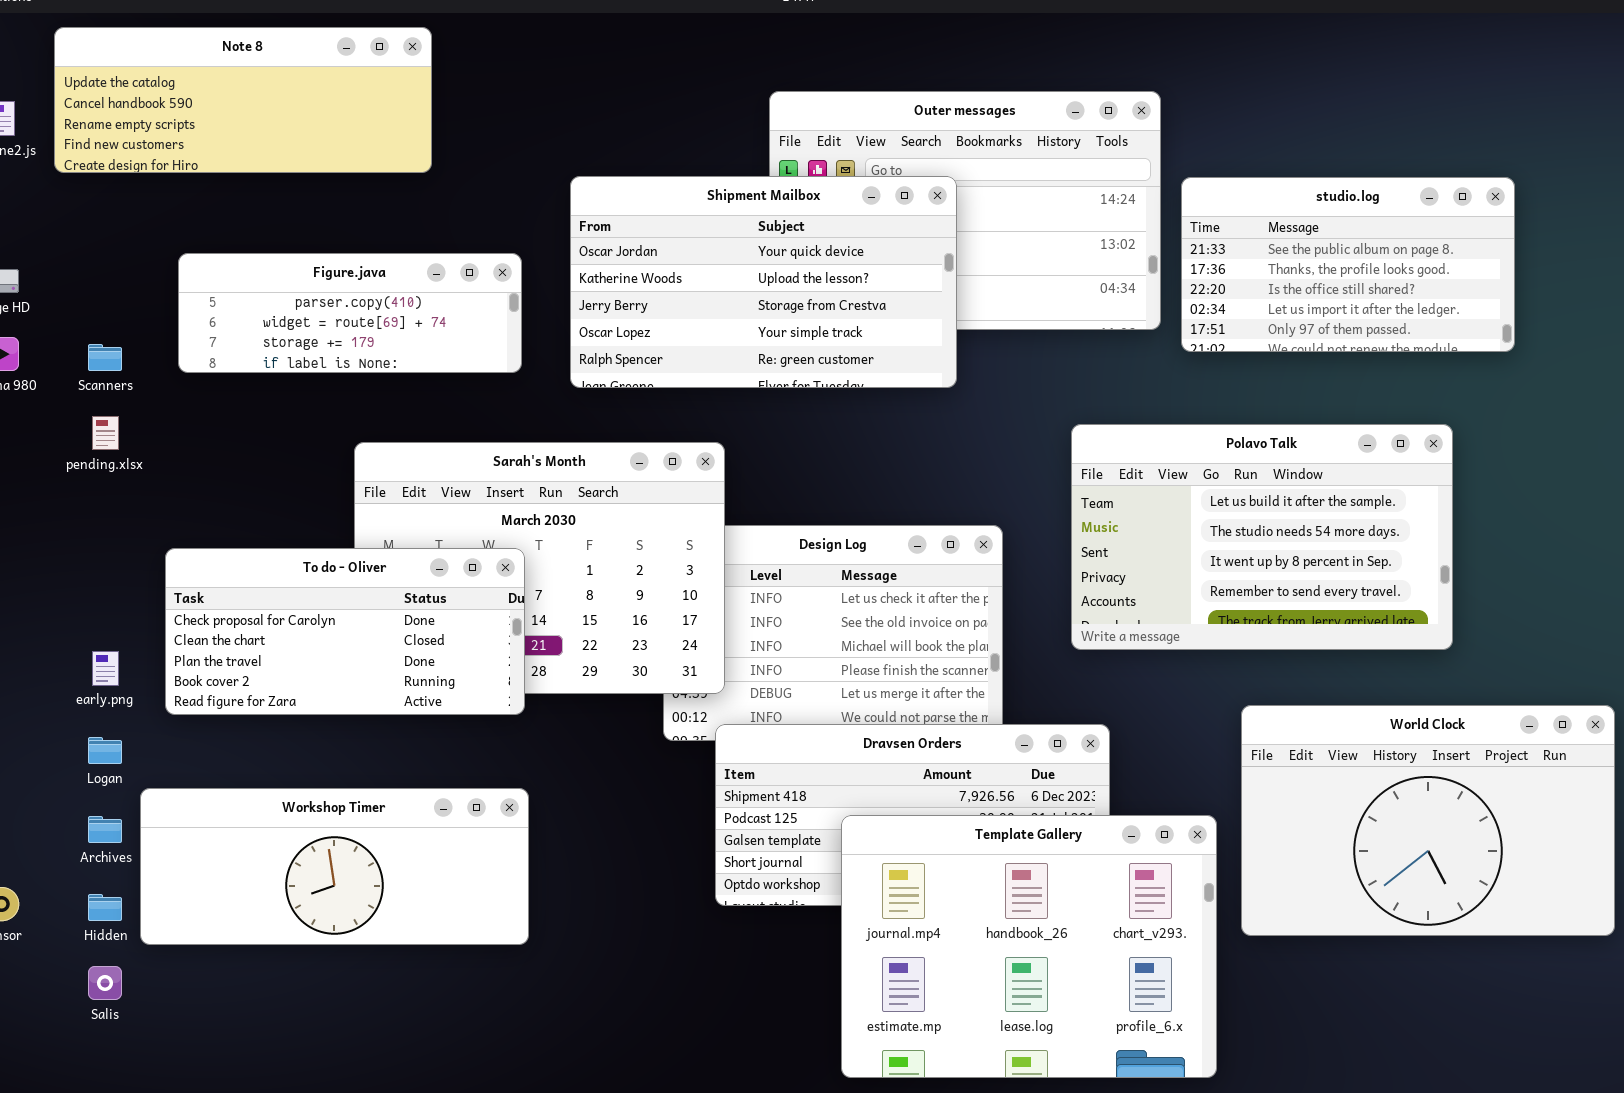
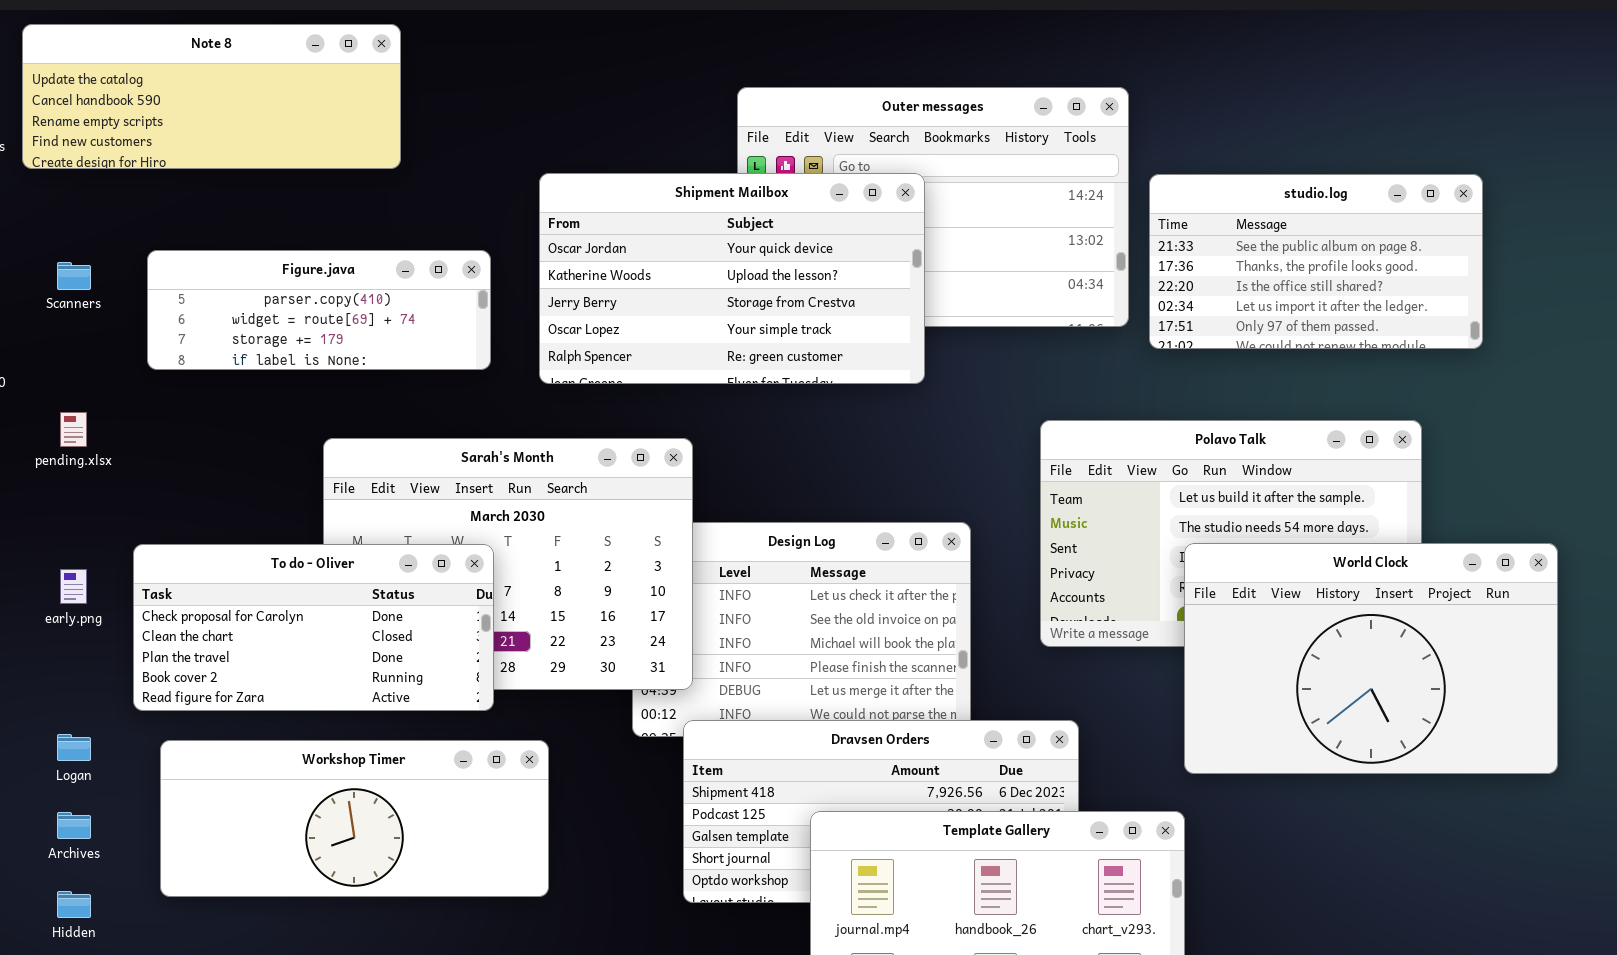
Scanners: [88,344,122,371] -> [57,262,91,290], moved
early.png: [92,651,119,686] -> [60,569,87,604], moved
World Clock: [1241,705,1615,936] -> [1184,543,1558,774], moved
Workshop Timer: [140,788,529,945] -> [160,740,549,897], moved

